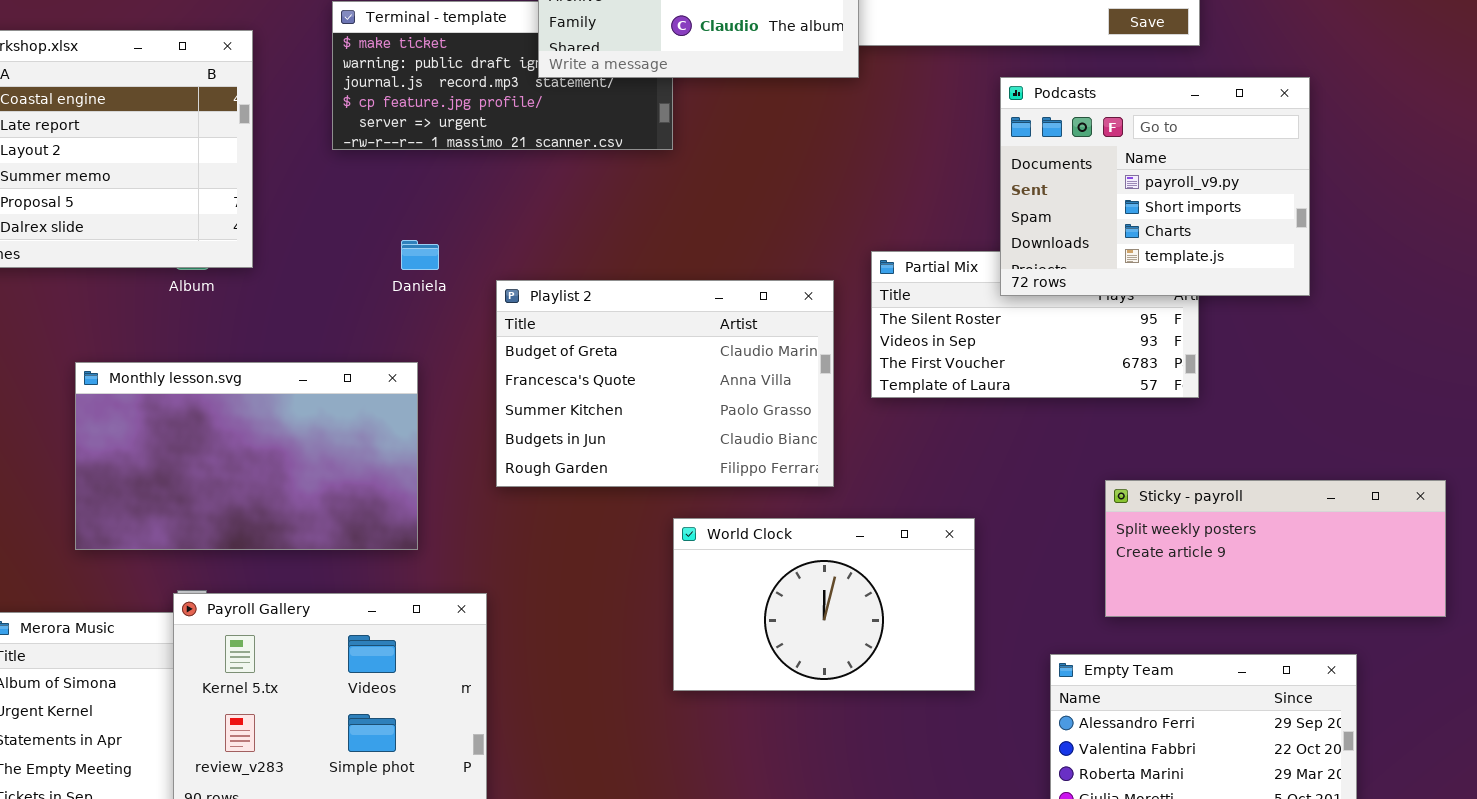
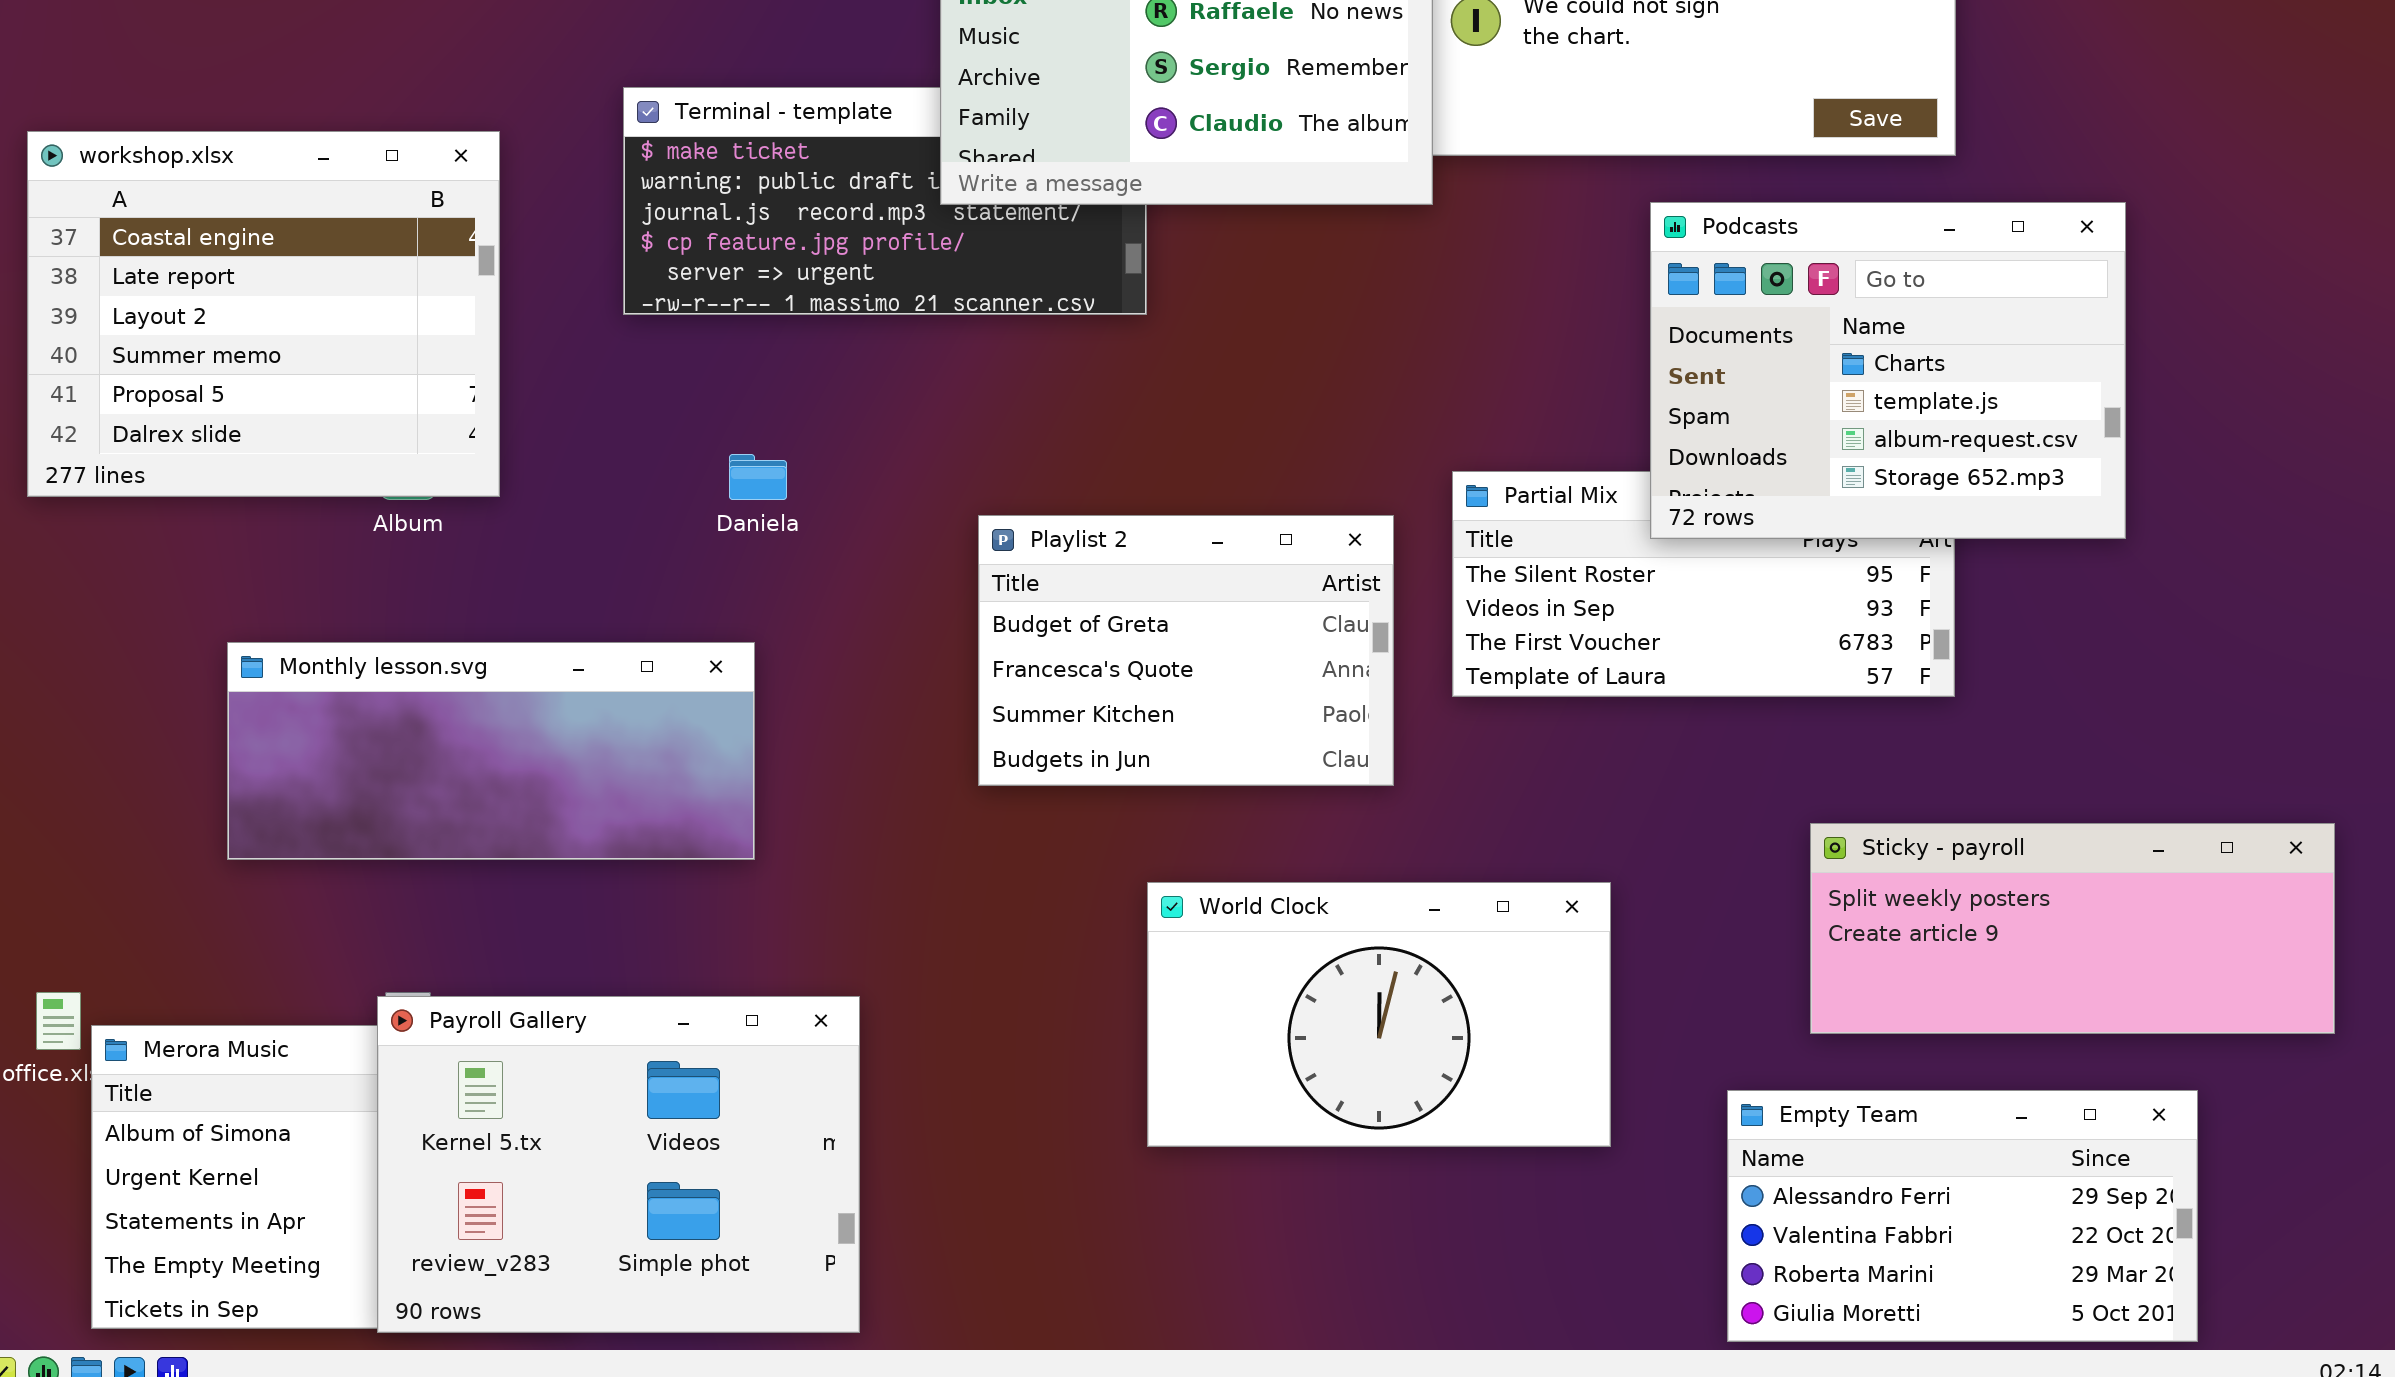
Podcasts: [1000,77,1310,296] -> [1650,202,2126,539], scrolled down 2 rows
Playlist 2: [496,280,834,487] -> [978,515,1394,786], resized
Monthly lesson.svg: [75,362,418,550] -> [227,642,755,860], resized

